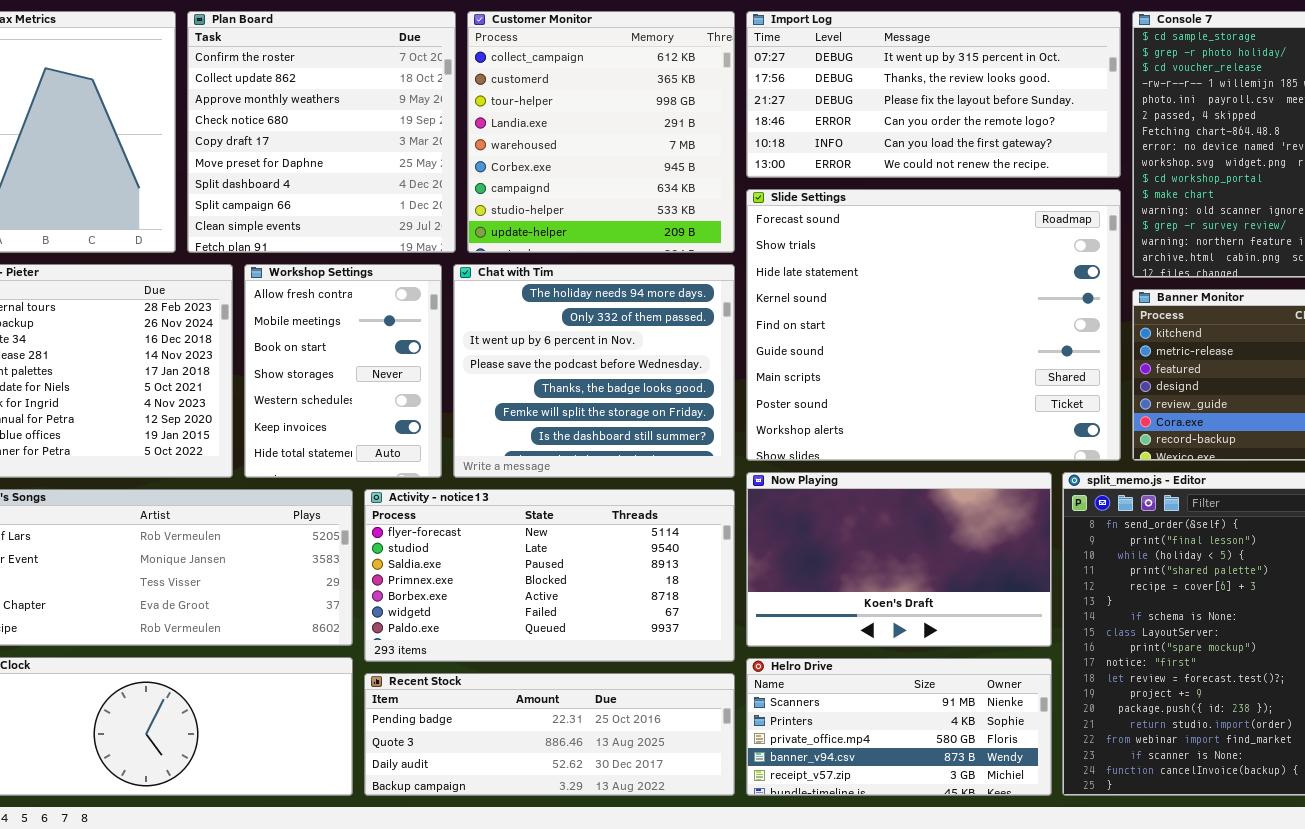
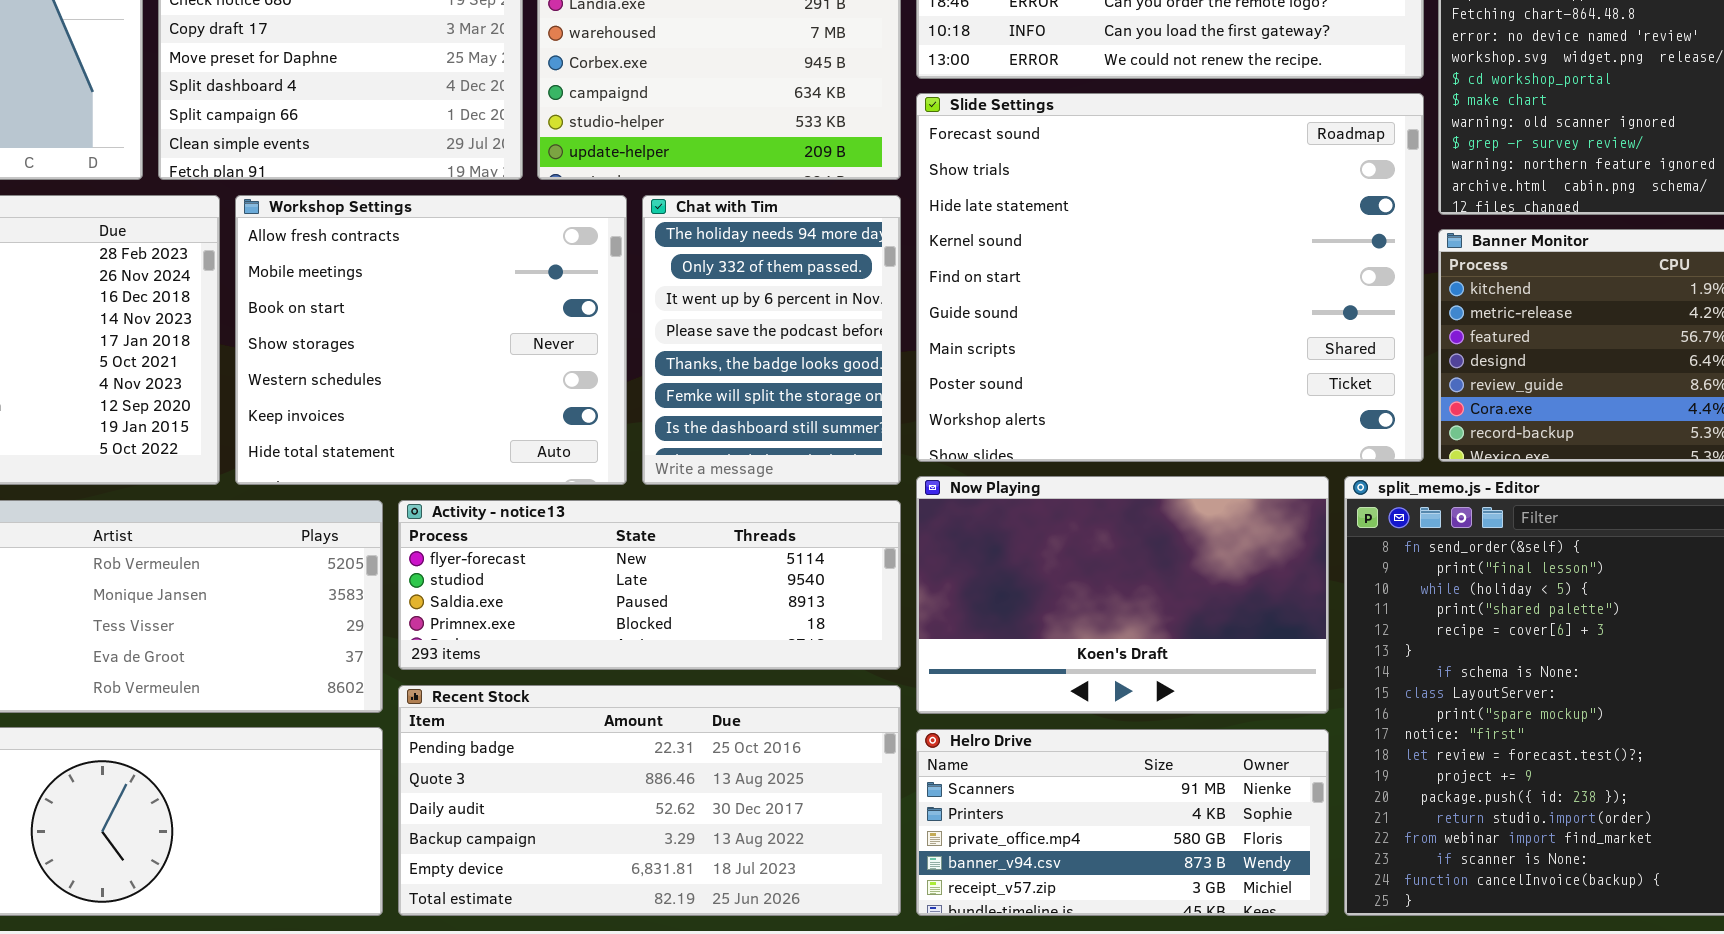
Workshop Settings: [244,264,442,478] -> [235,195,627,485], resized
Chat with Tim: [453,264,735,478] -> [642,195,901,485], resized
Activity - notice13: [364,489,735,662] -> [398,500,901,670], resized
Recent Stock: [364,673,735,796] -> [398,685,901,916], resized

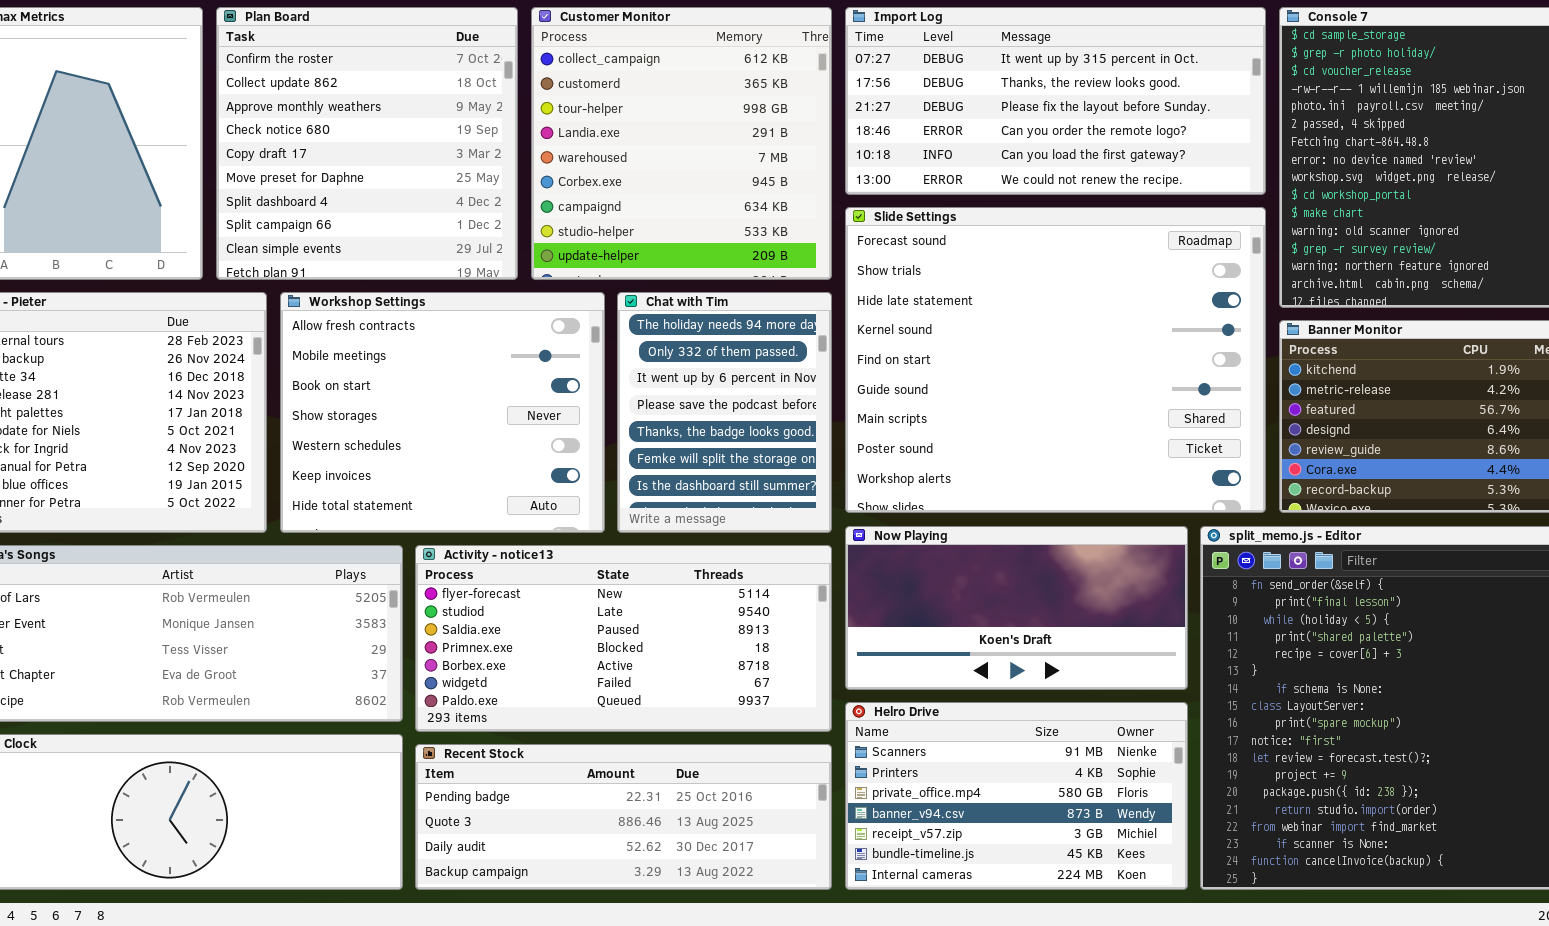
Now Playing: [916,476,1329,714] -> [845,526,1188,690], resized
Activity - notice13: [398,500,901,670] -> [415,545,832,732], resized
Recent Stock: [398,685,901,916] -> [415,744,832,890], resized
Helro Drive: [916,729,1329,916] -> [845,702,1188,890], resized

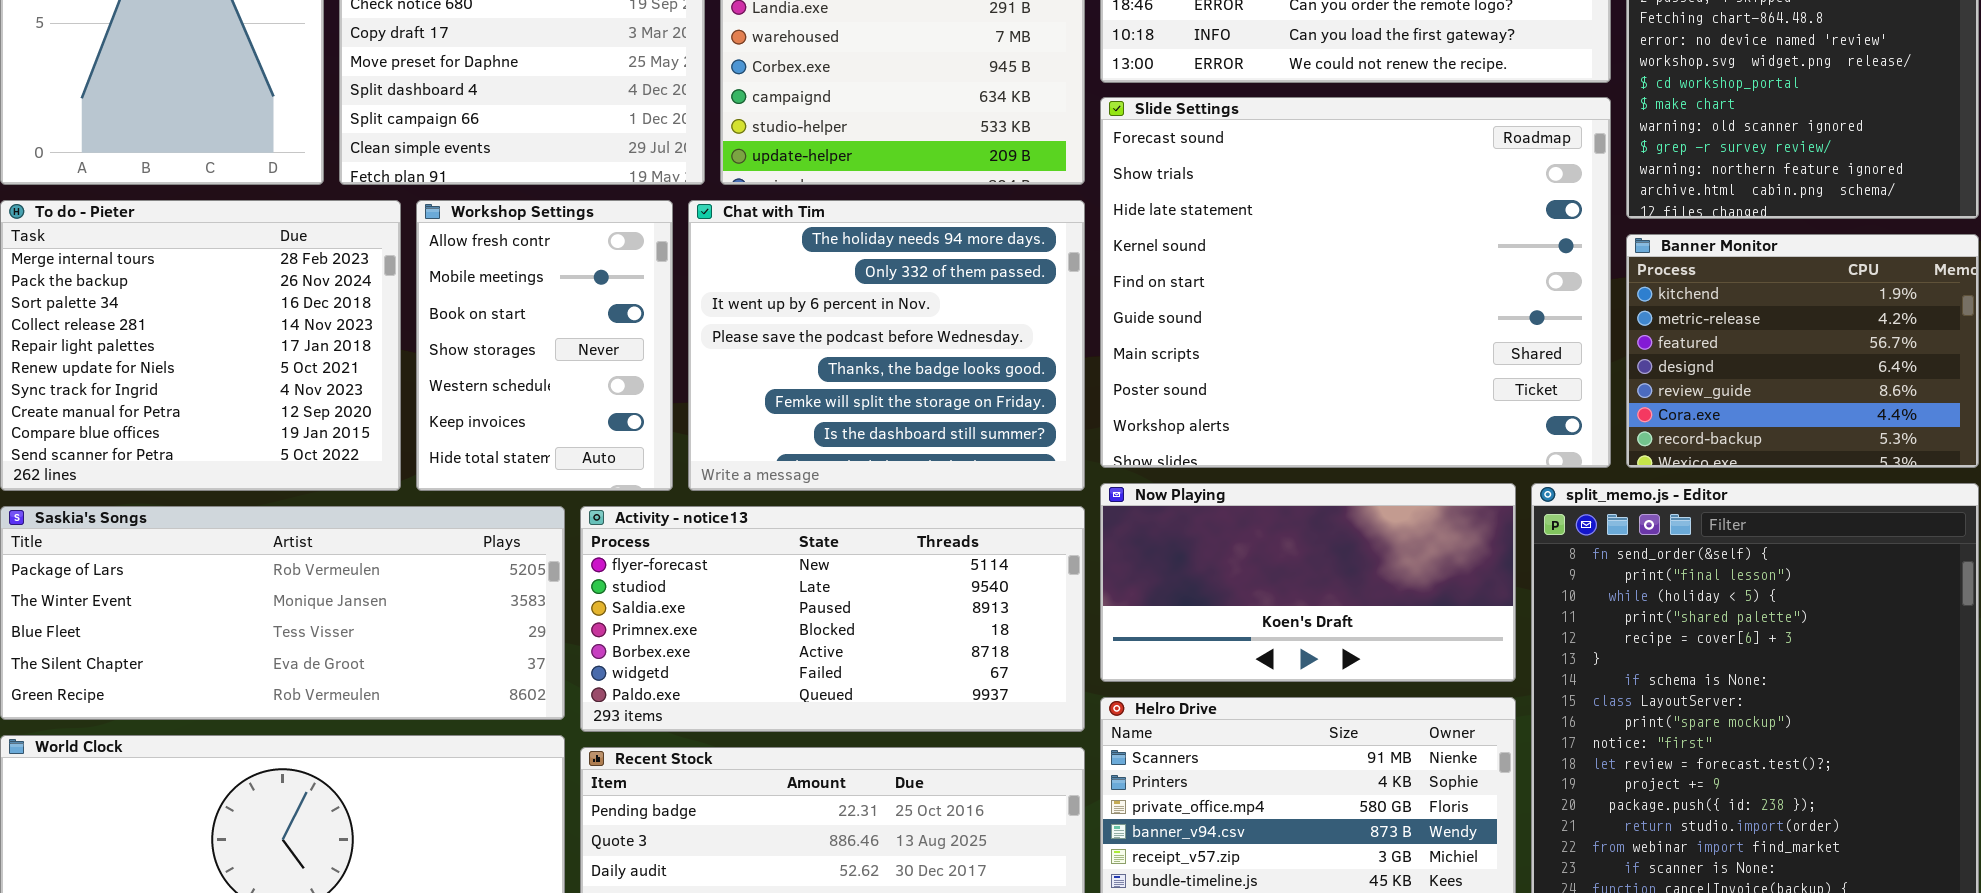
Workshop Settings: [280,292,605,533] -> [416,200,673,491], resized
Chat with Tim: [617,292,832,533] -> [688,200,1085,491], resized

